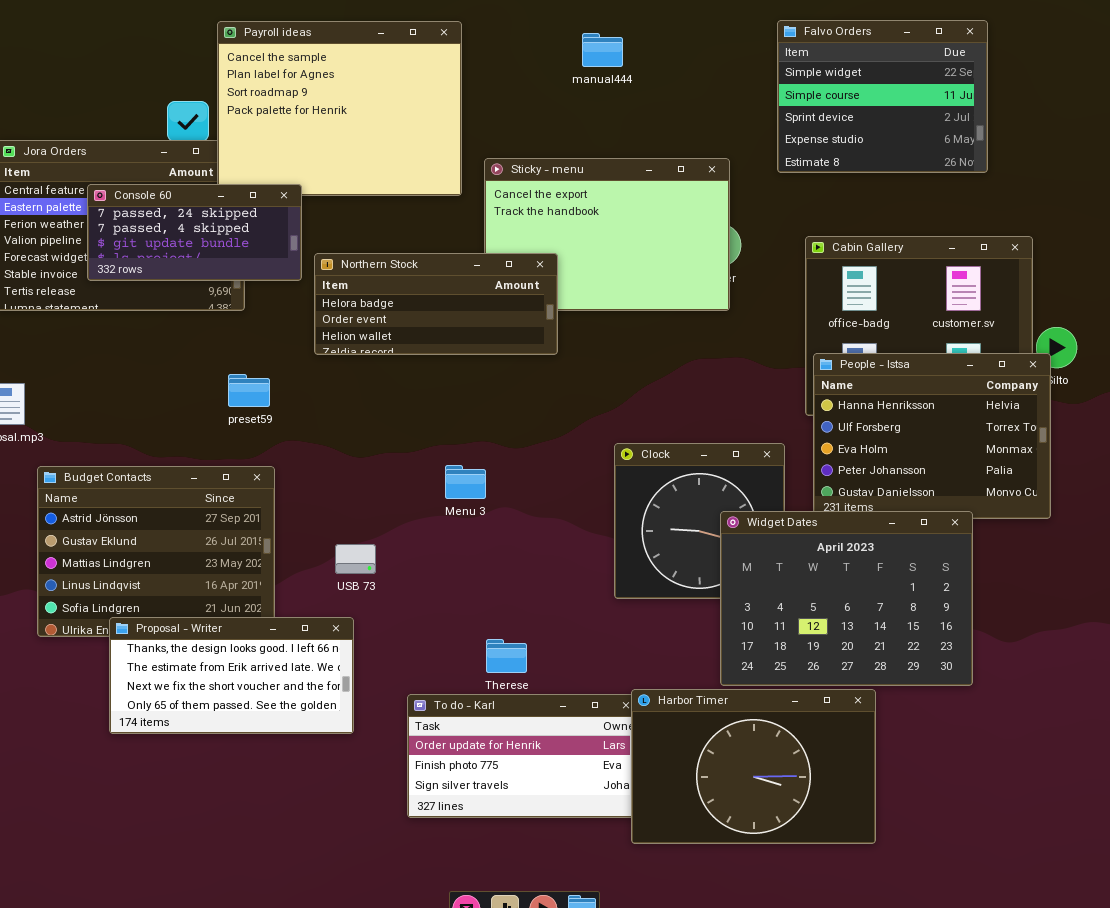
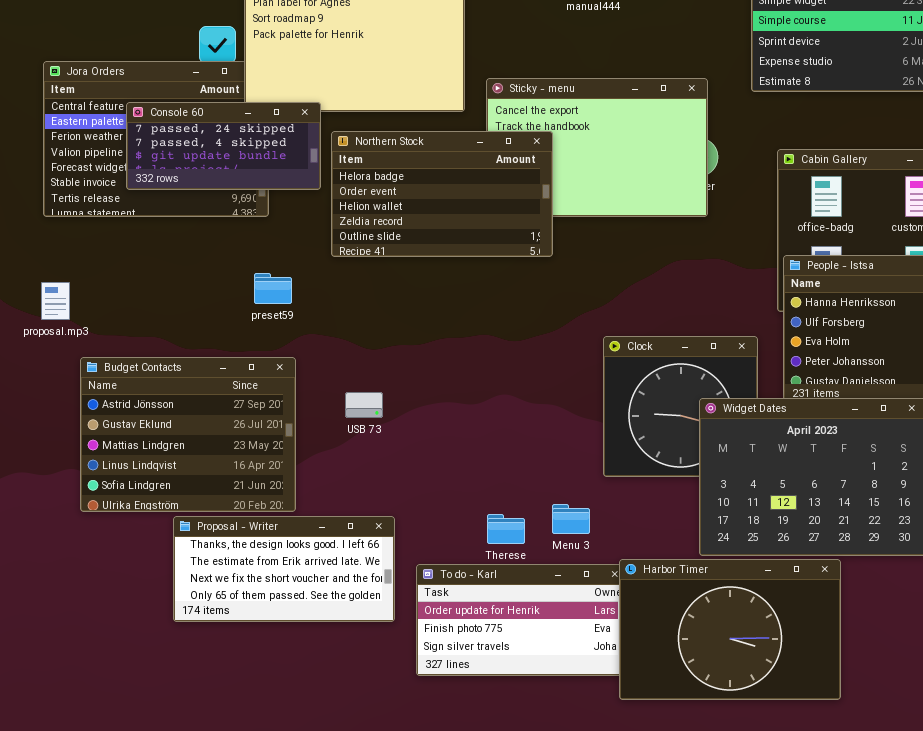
Northern Stock: [314,253,558,355] -> [331,131,553,257], resized
Menu 3: [445,465,486,499] -> [552,504,590,534], moved
USB 73: [335,544,376,574] -> [345,392,383,418], moved
Proposal - Writer: [109,617,354,734] -> [173,516,395,622], moved

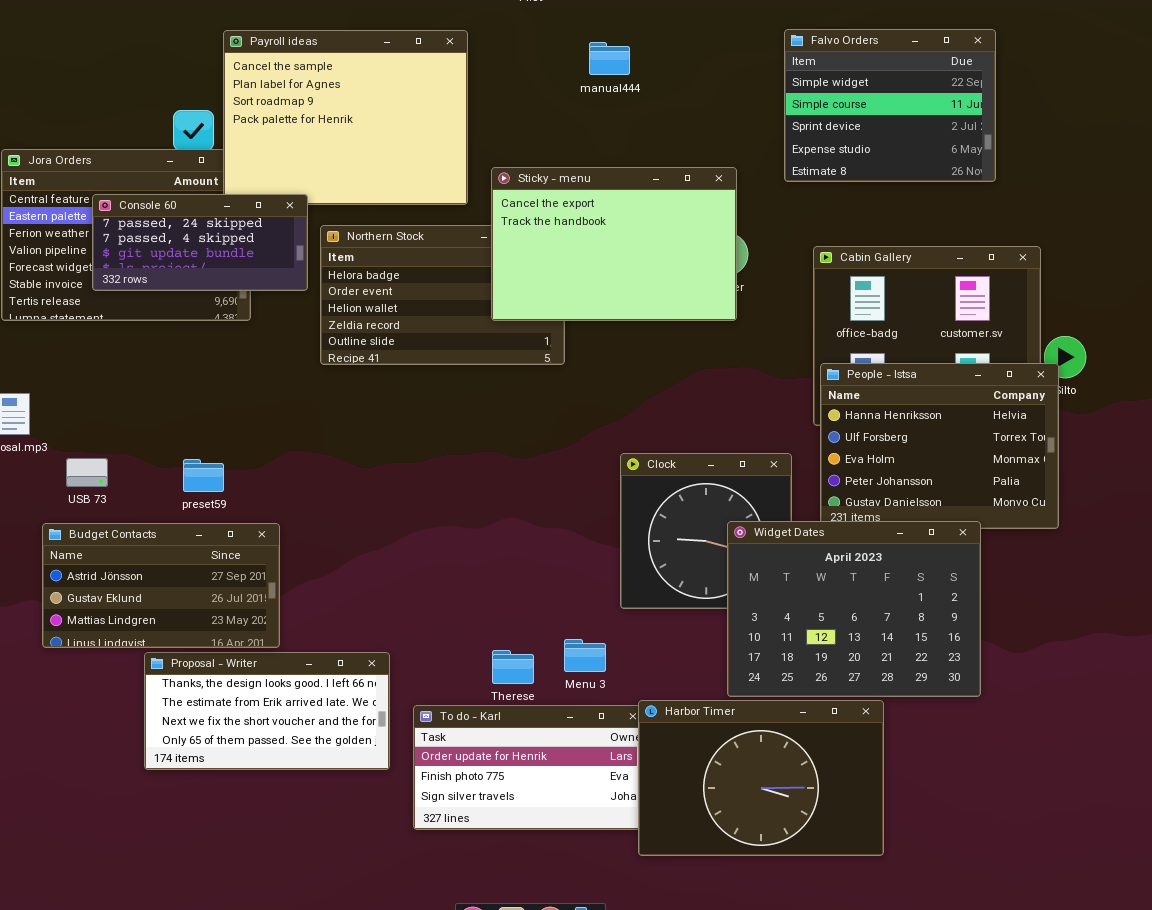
Sticky - menu: [486,78,708,217] -> [491,167,737,321], raised
preset59: [254,273,292,304] -> [183,459,224,492], moved
Budget Contacts: [80,357,296,512] -> [42,523,280,648], resized
USB 73: [345,392,383,418] -> [66,458,108,487], moved

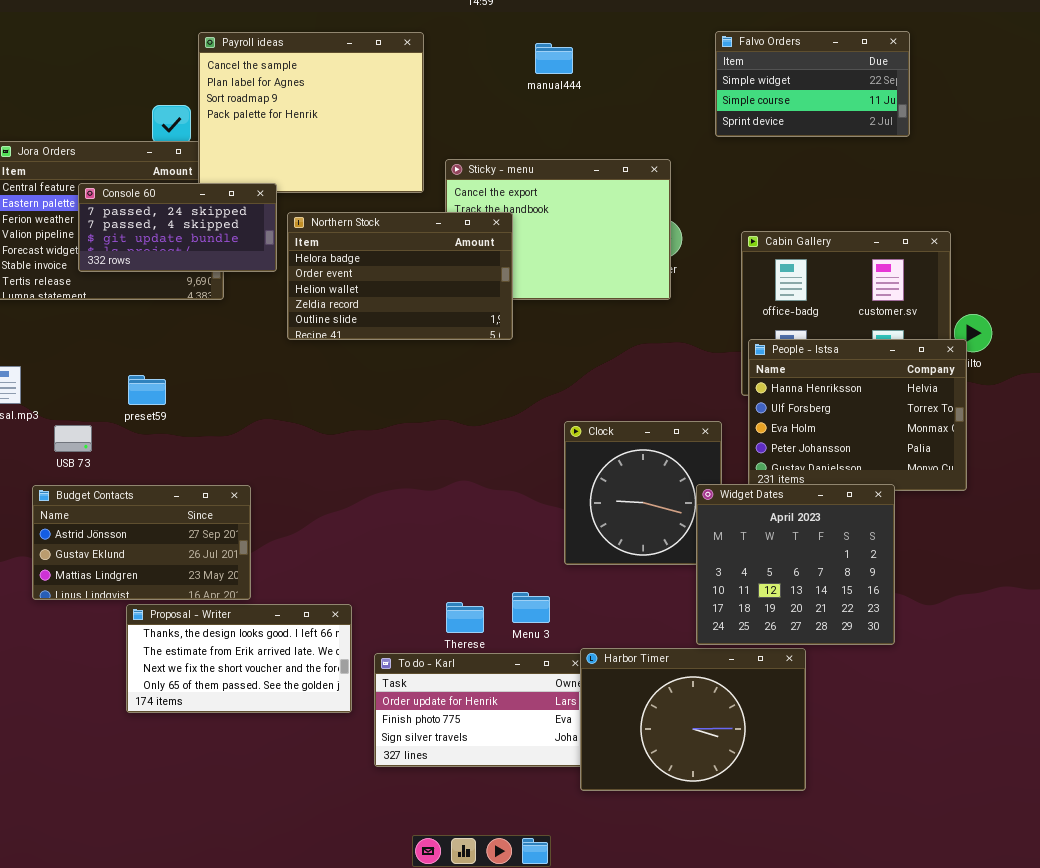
Falvo Orders: [784,29,996,182] -> [715,31,910,137], resized
Northern Stock: [320,225,565,365] -> [287,212,513,340], raised
preset59: [183,459,224,492] -> [128,375,166,405], moved
Widget Dates: [727,521,981,697] -> [696,484,895,645], resized

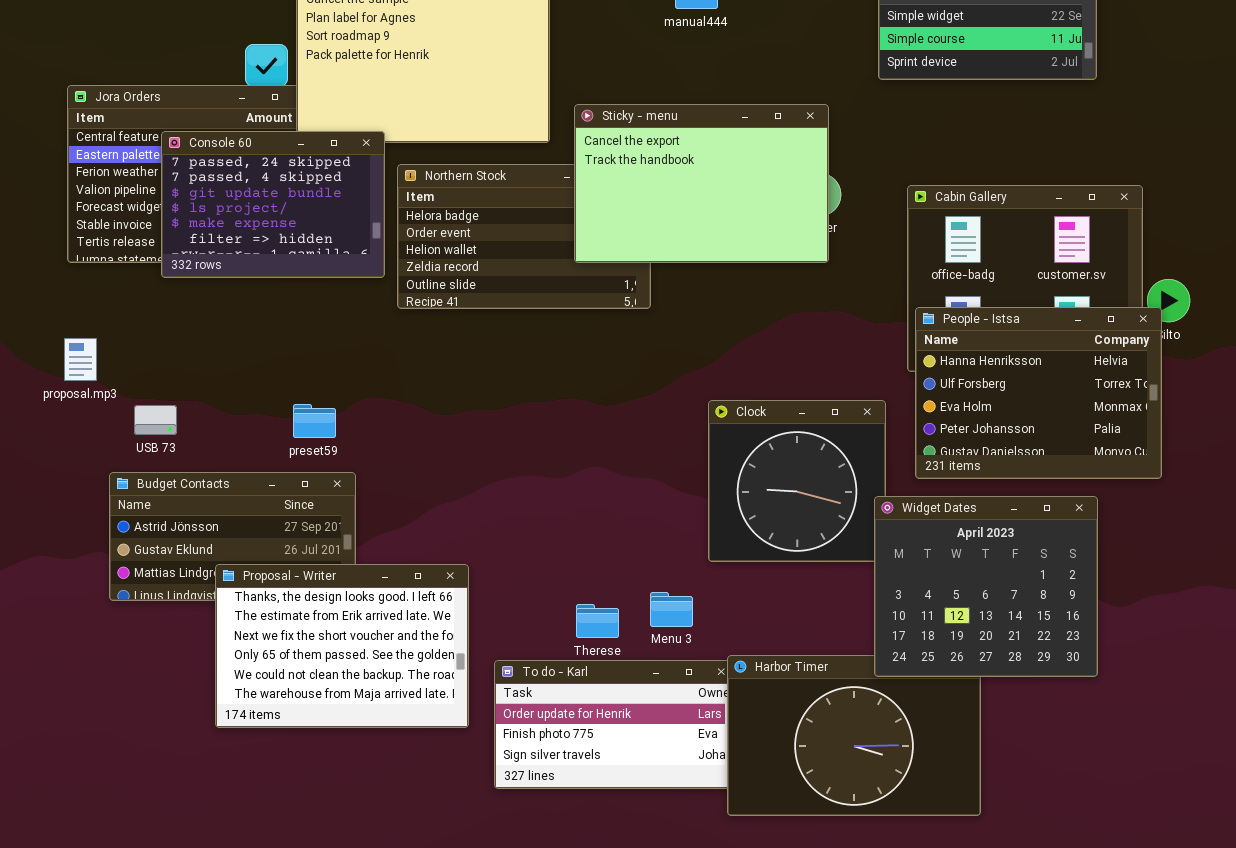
Sticky - menu: [445,159,671,300] -> [574,104,829,263], raised
Console 60: [78,183,277,272] -> [161,131,385,278], resized
preset59: [128,375,166,405] -> [293,404,336,438], moved
Widget Dates: [696,484,895,645] -> [874,496,1098,677], moved
Proposal - Writer: [126,604,352,713] -> [215,564,469,728], resized

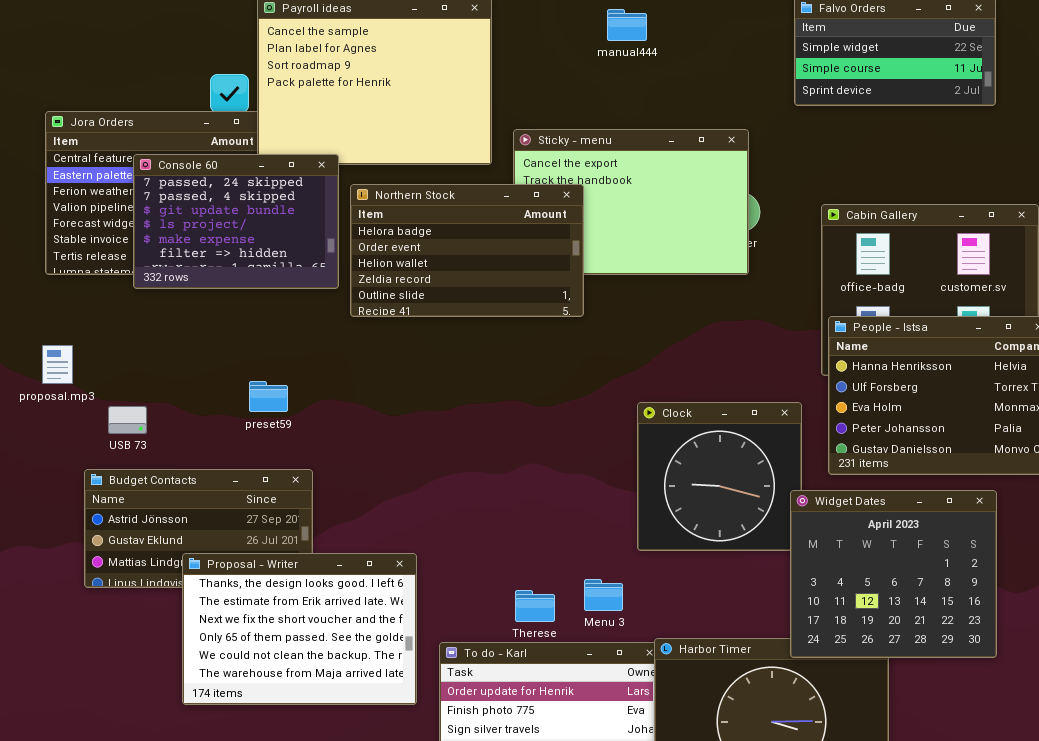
Northern Stock: [397,164,651,309] -> [350,184,584,317], raised
preset59: [293,404,336,438] -> [249,381,288,412], moved

